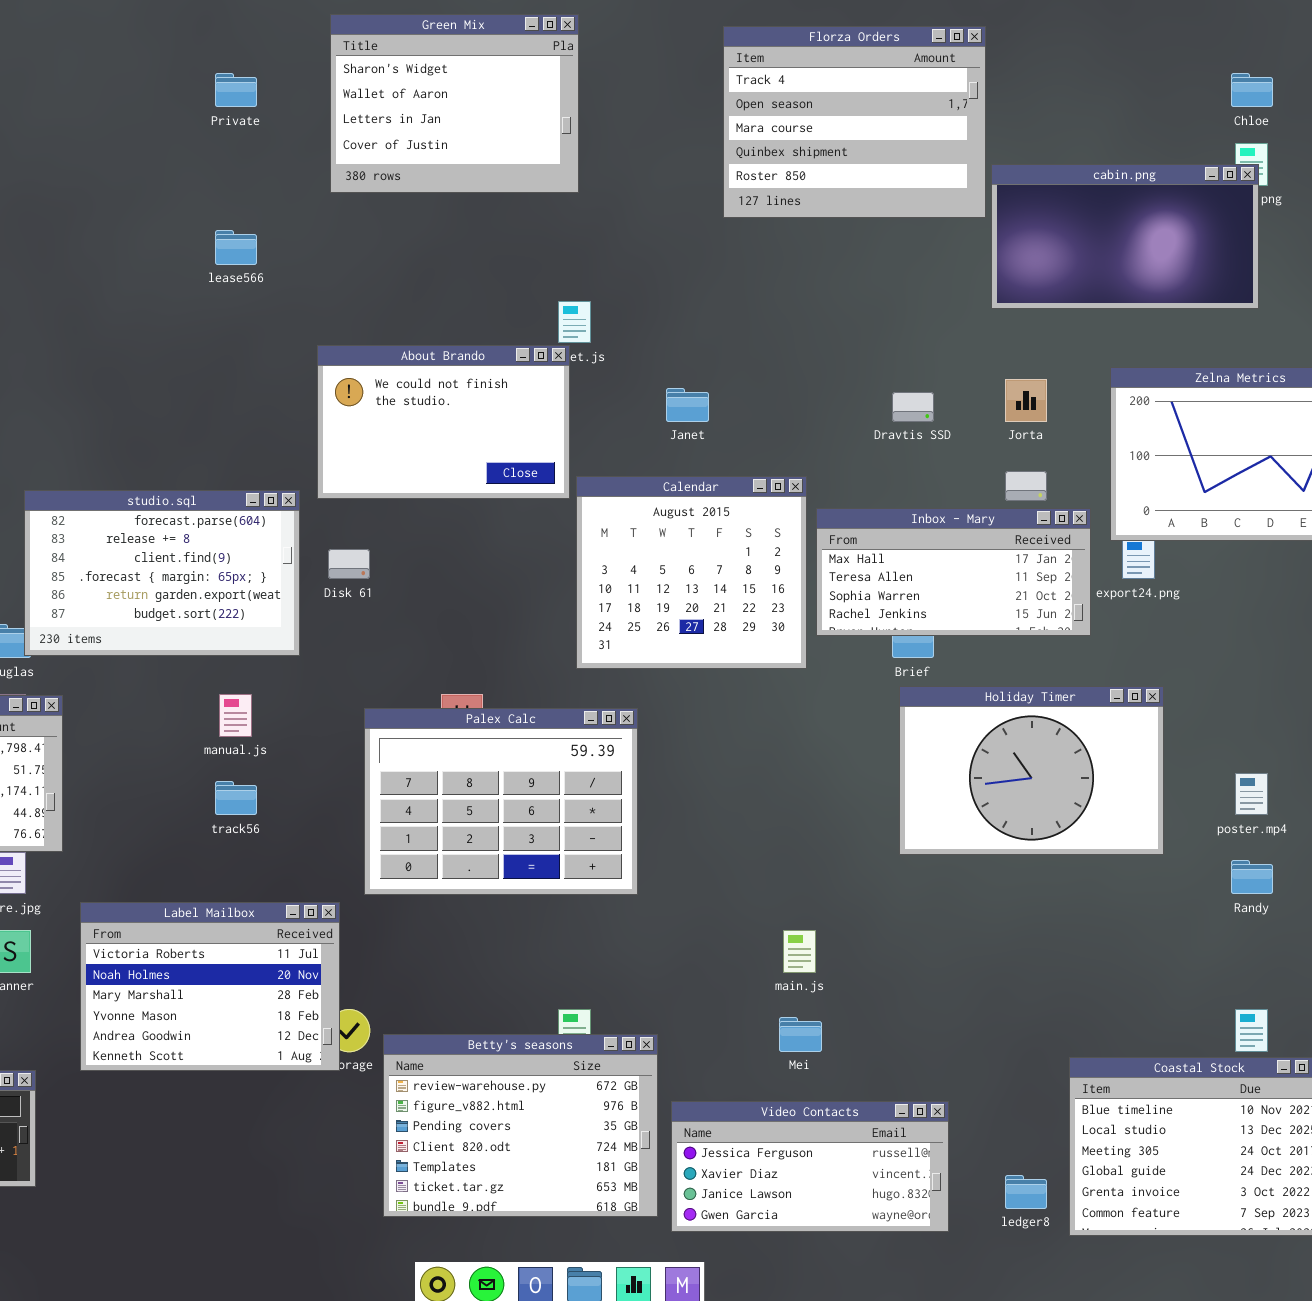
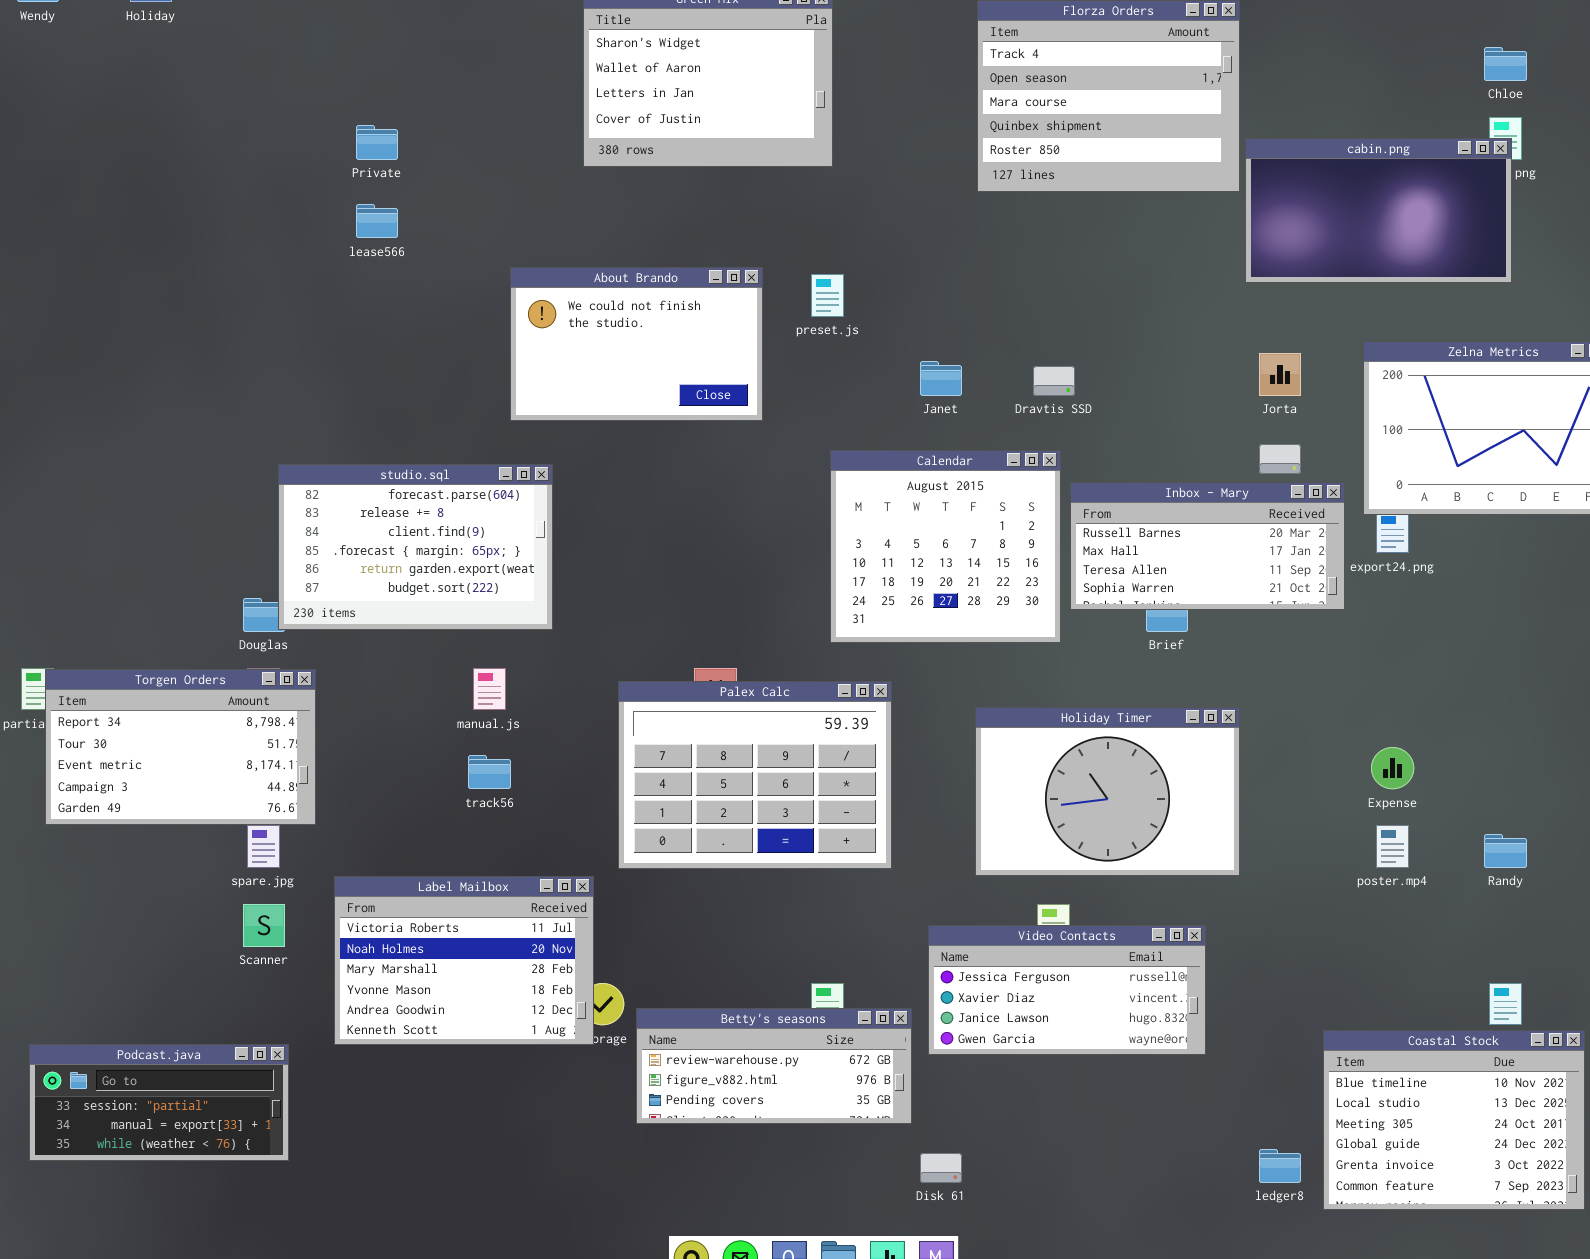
Private: [215,73,257,107] -> [356,125,398,160], moved
lease566: [215,230,257,265] -> [356,204,398,238], moved
About Brando: [317,345,570,499] -> [510,267,763,421], moved
Dravtis SSD: [892,392,934,422] -> [1033,366,1075,396], moved
Inbox - Mary: [816,508,1091,636] -> [1070,482,1345,610], scrolled up 1 row
Disk 61: [328,549,370,579] -> [920,1153,962,1183], moved
Holiday Timer: [899,686,1164,855] -> [975,707,1240,876], moved
poster.mp4: [1235,773,1268,815] -> [1376,825,1409,868], moved
Betty's seasons: [383,1034,658,1217] -> [636,1008,912,1124], resized
Video Contacts: [671,1101,949,1232] -> [928,925,1206,1055], moved

